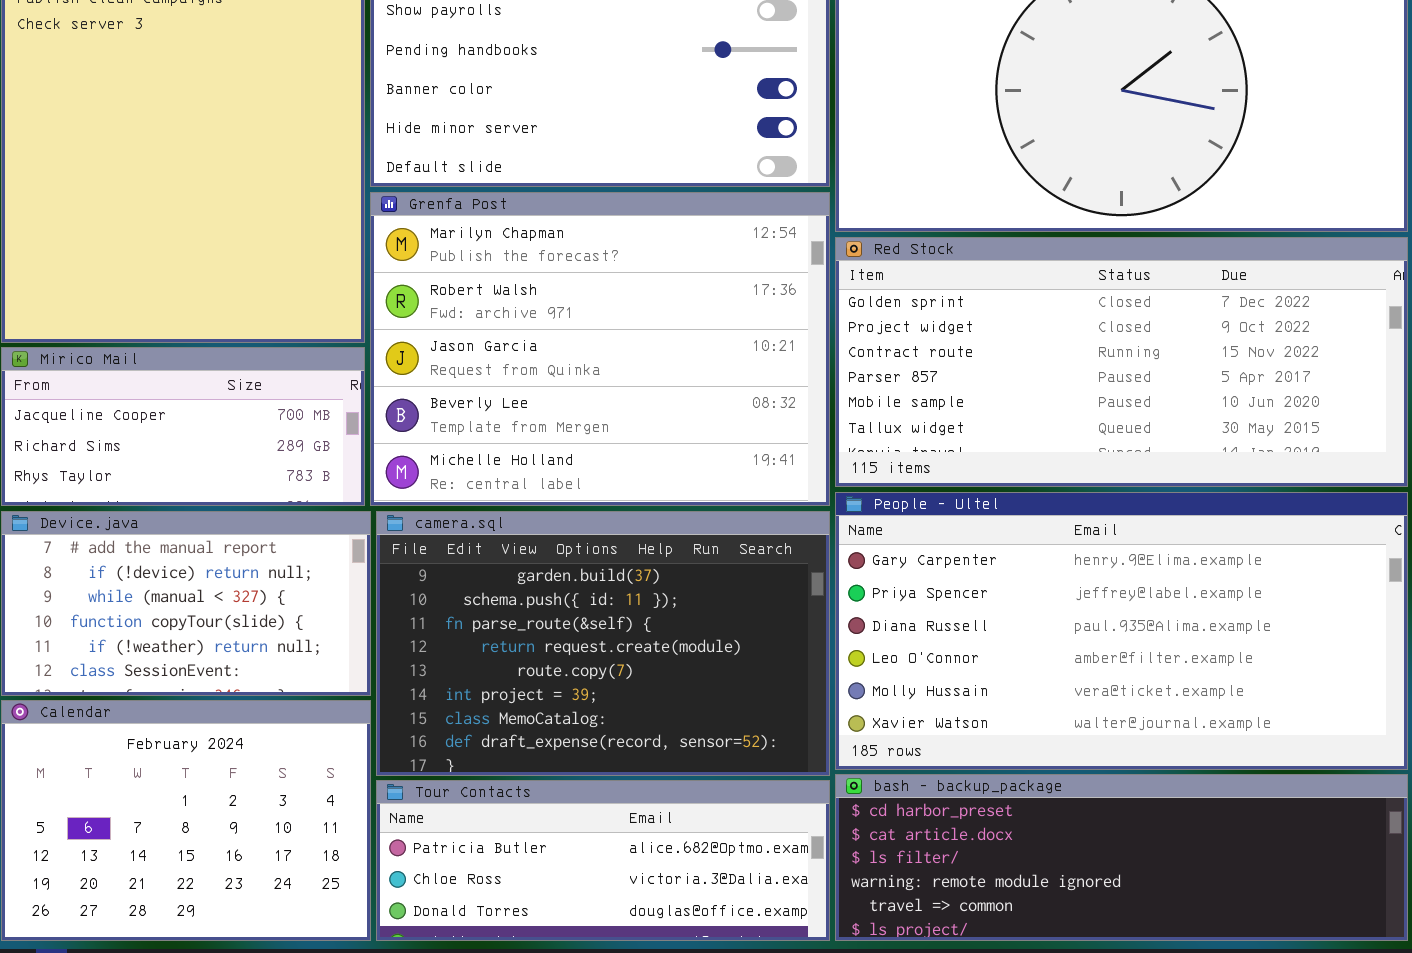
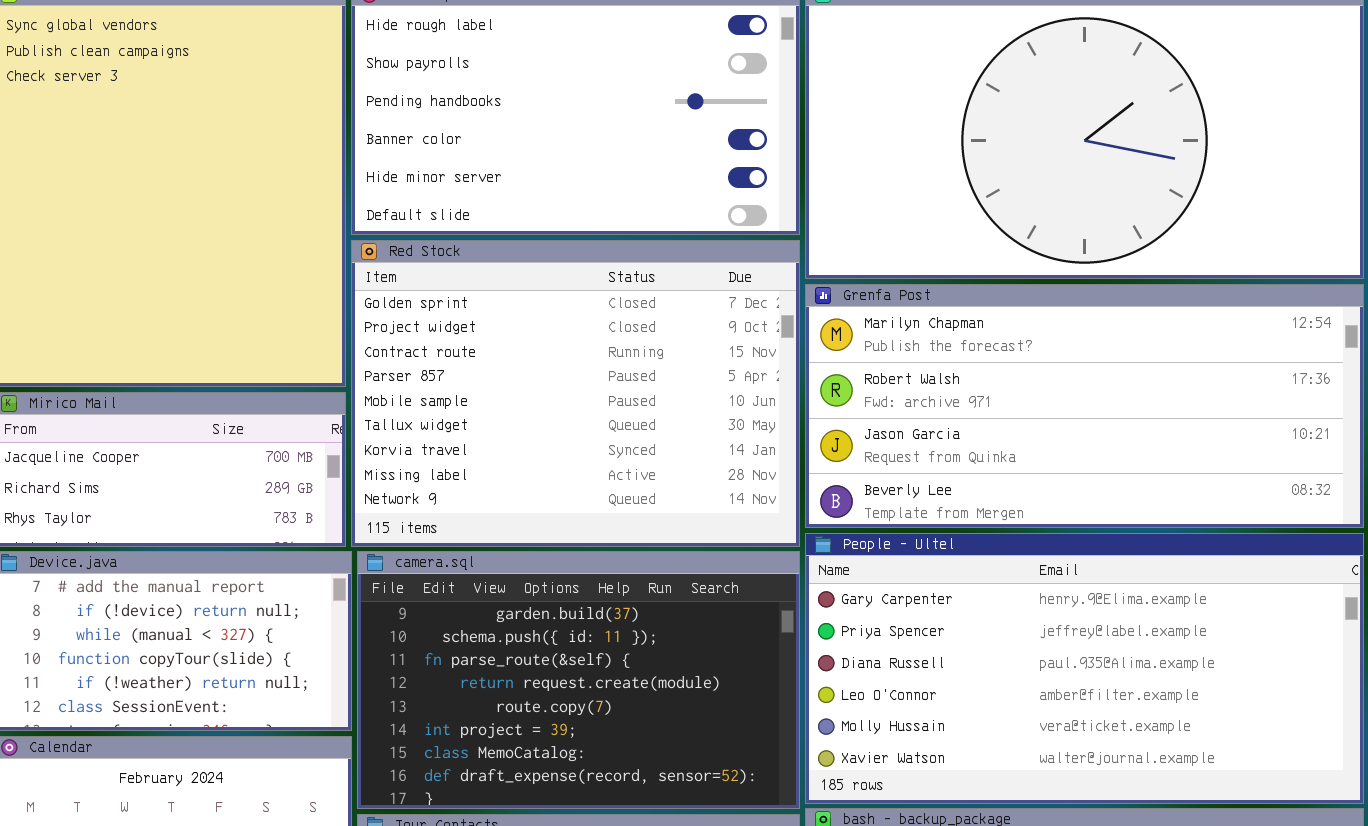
Grenfa Post: [370,192,830,506] -> [805,284,1364,528], moved, resized
Red Stock: [835,237,1408,487] -> [351,240,800,547], moved, resized

